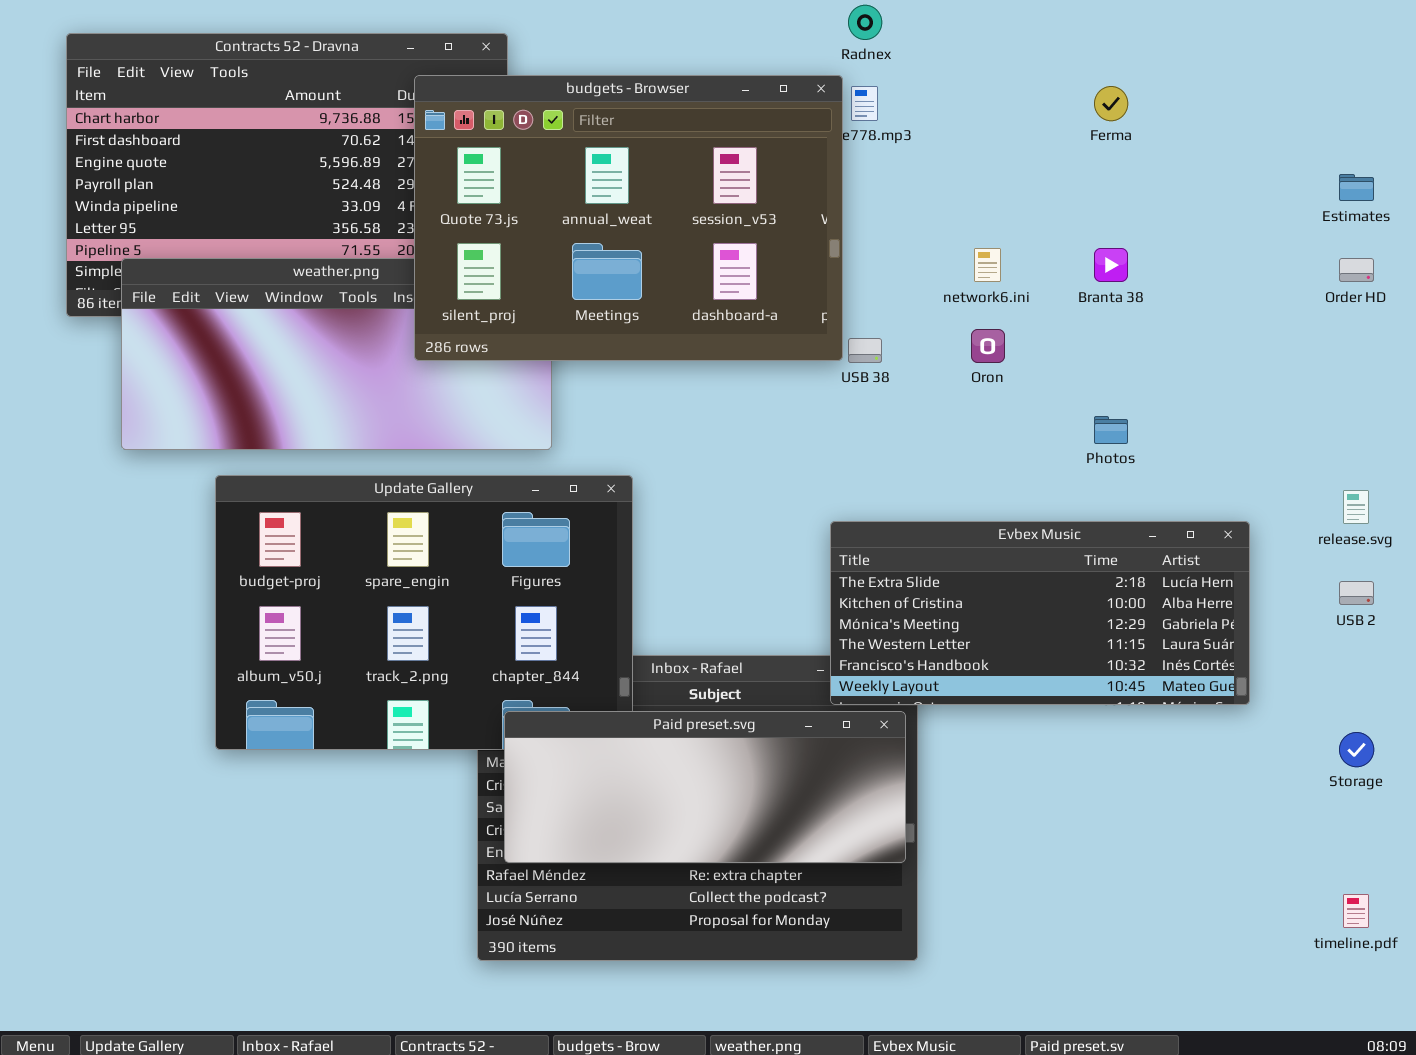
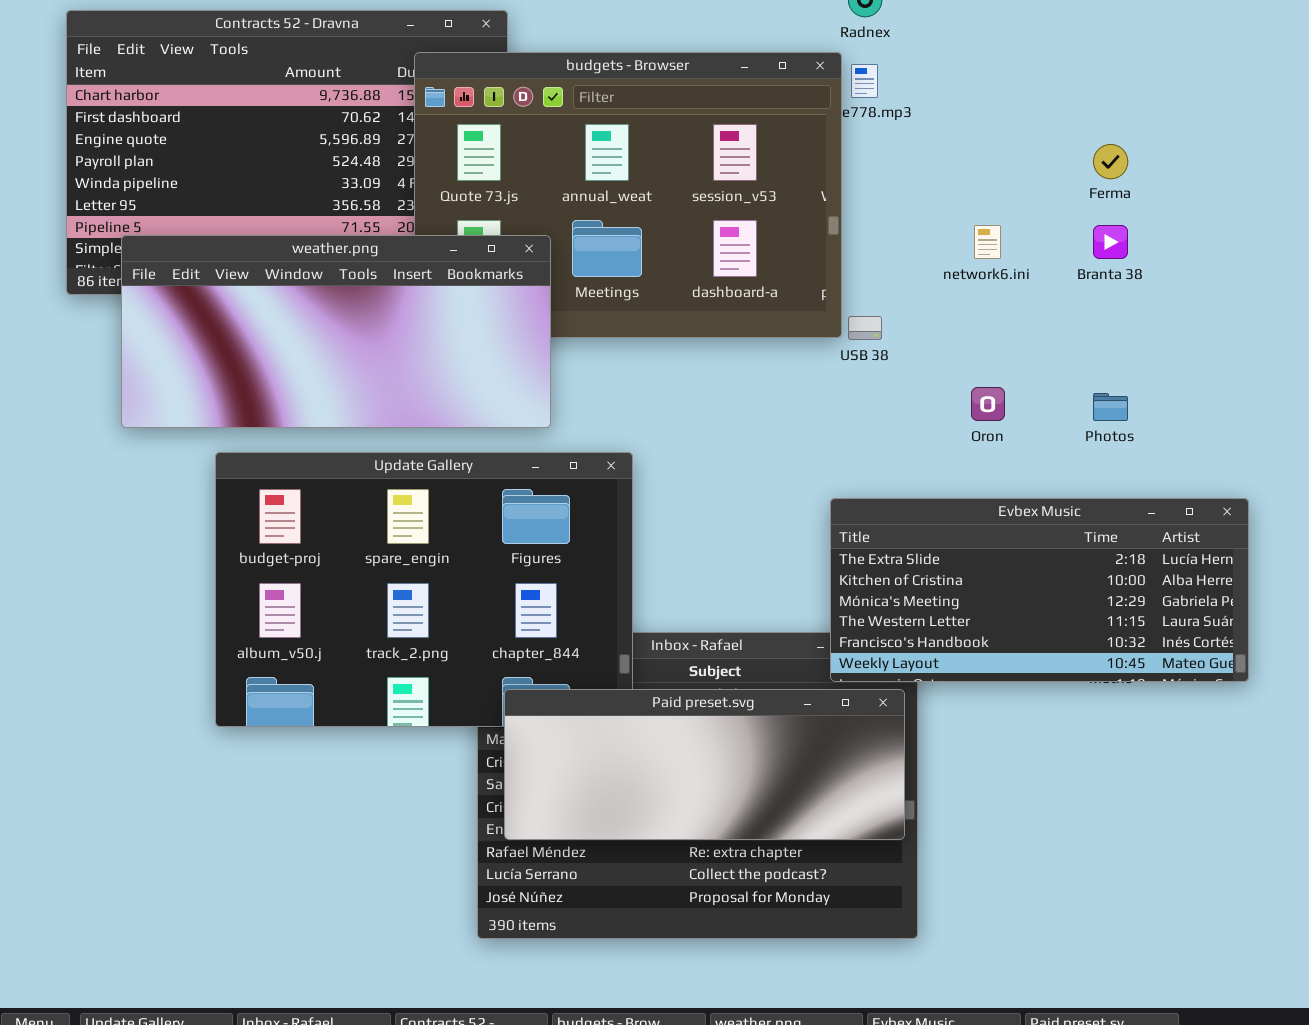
Ferma: [1094,86,1128,121] -> [1093,144,1128,179], moved
weather.png: [121,258,552,450] -> [121,235,551,428], raised
Oron: [971,329,1005,363] -> [971,387,1005,421], moved

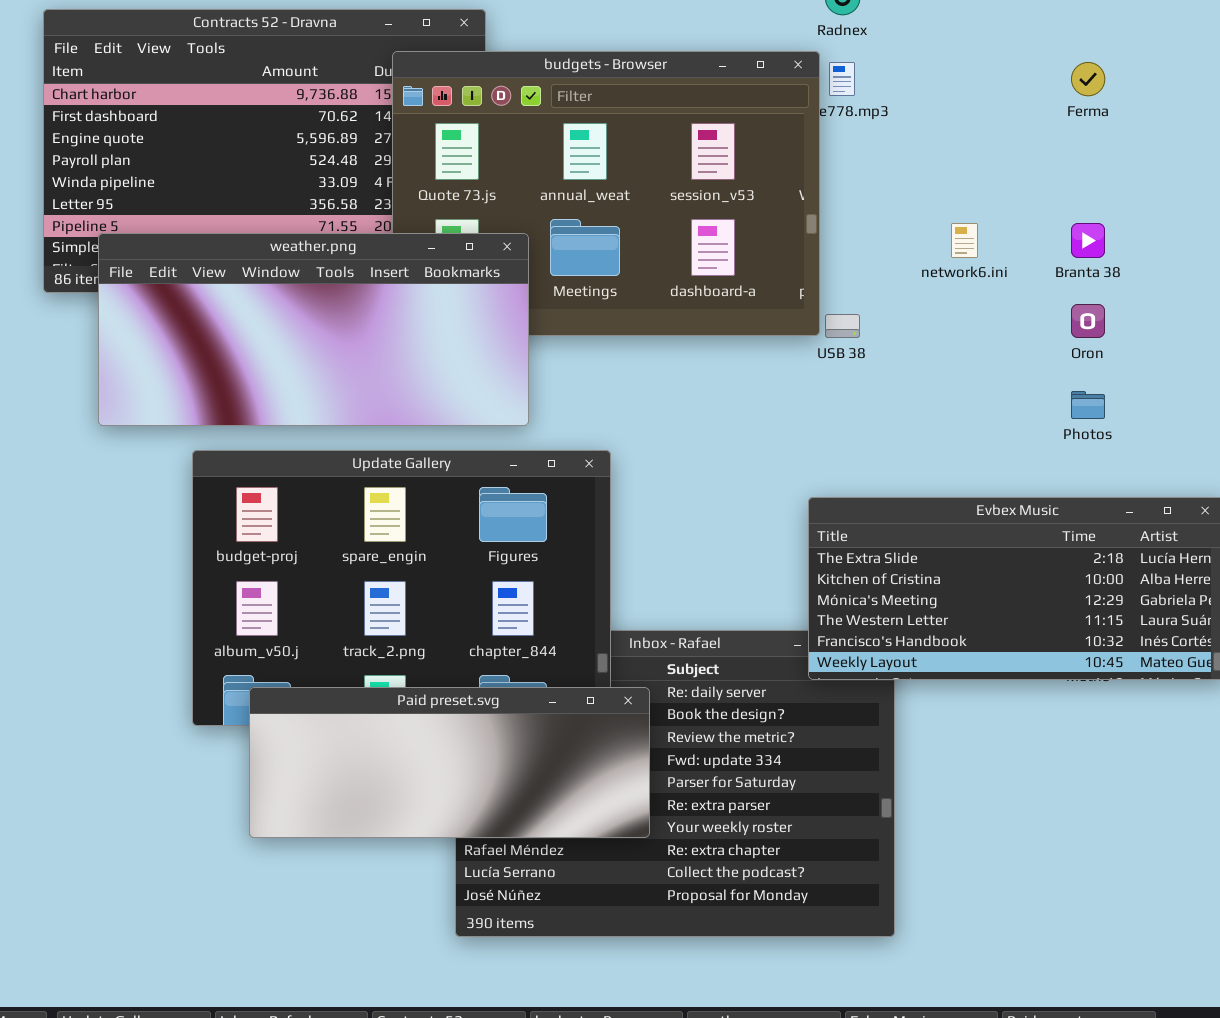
Ferma: [1093,144,1128,179] -> [1071,62,1105,96], moved
Oron: [971,387,1005,421] -> [1071,304,1105,338], moved
Paid preset.svg: [504,689,905,840] -> [249,687,650,838], moved

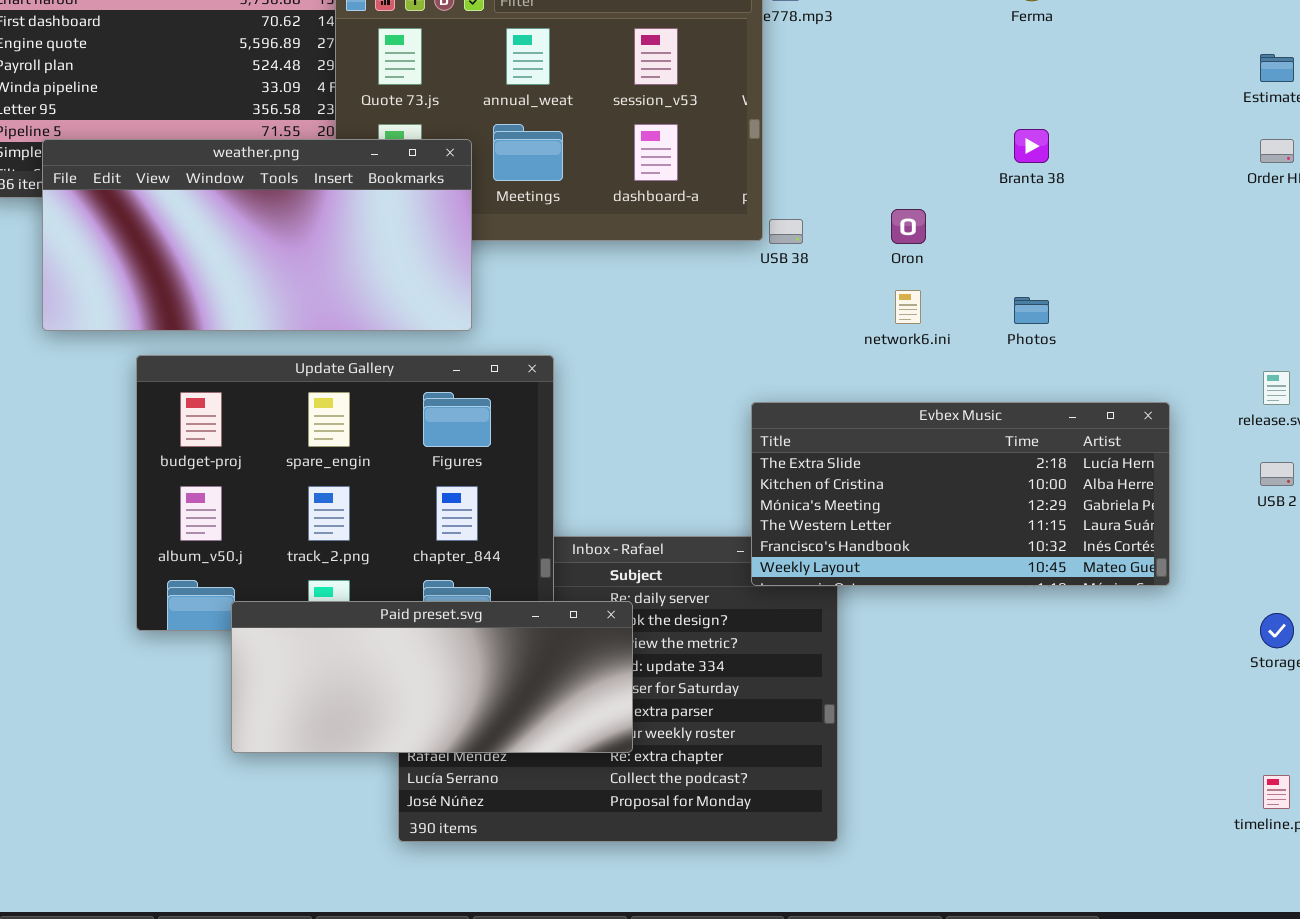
network6.ini: [951,223,978,258] -> [895,290,921,324], moved
Oron: [1071,304,1105,338] -> [891,209,926,244], moved
Paid preset.svg: [249,687,650,838] -> [231,601,633,753], moved

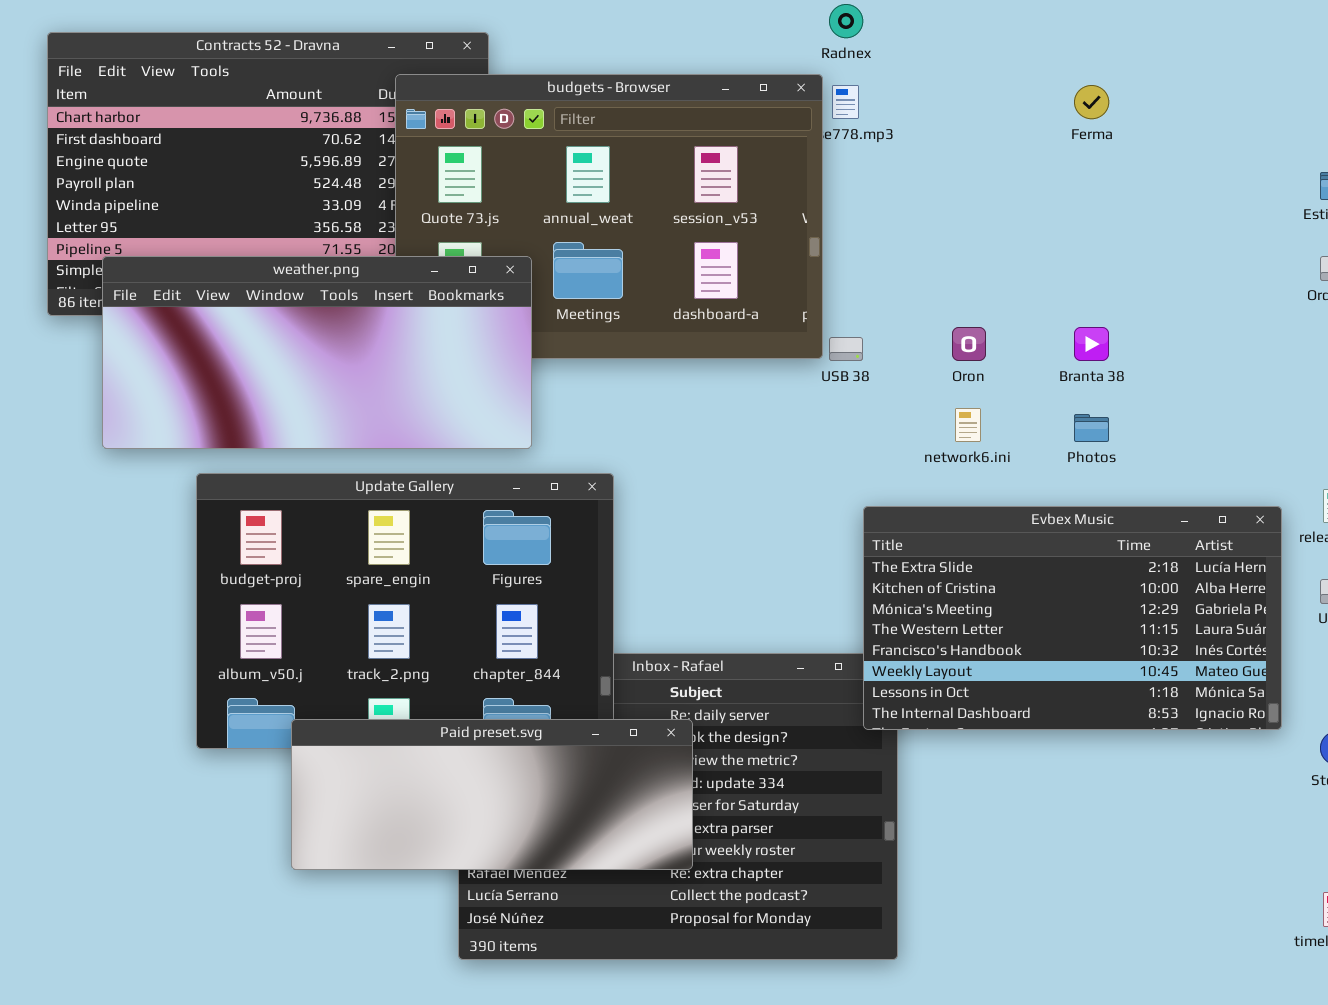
Branta 38: [1014,129,1049,163] -> [1074,327,1109,361], moved
Evbex Music: [751,402,1170,586] -> [863,506,1282,730], moved, resized

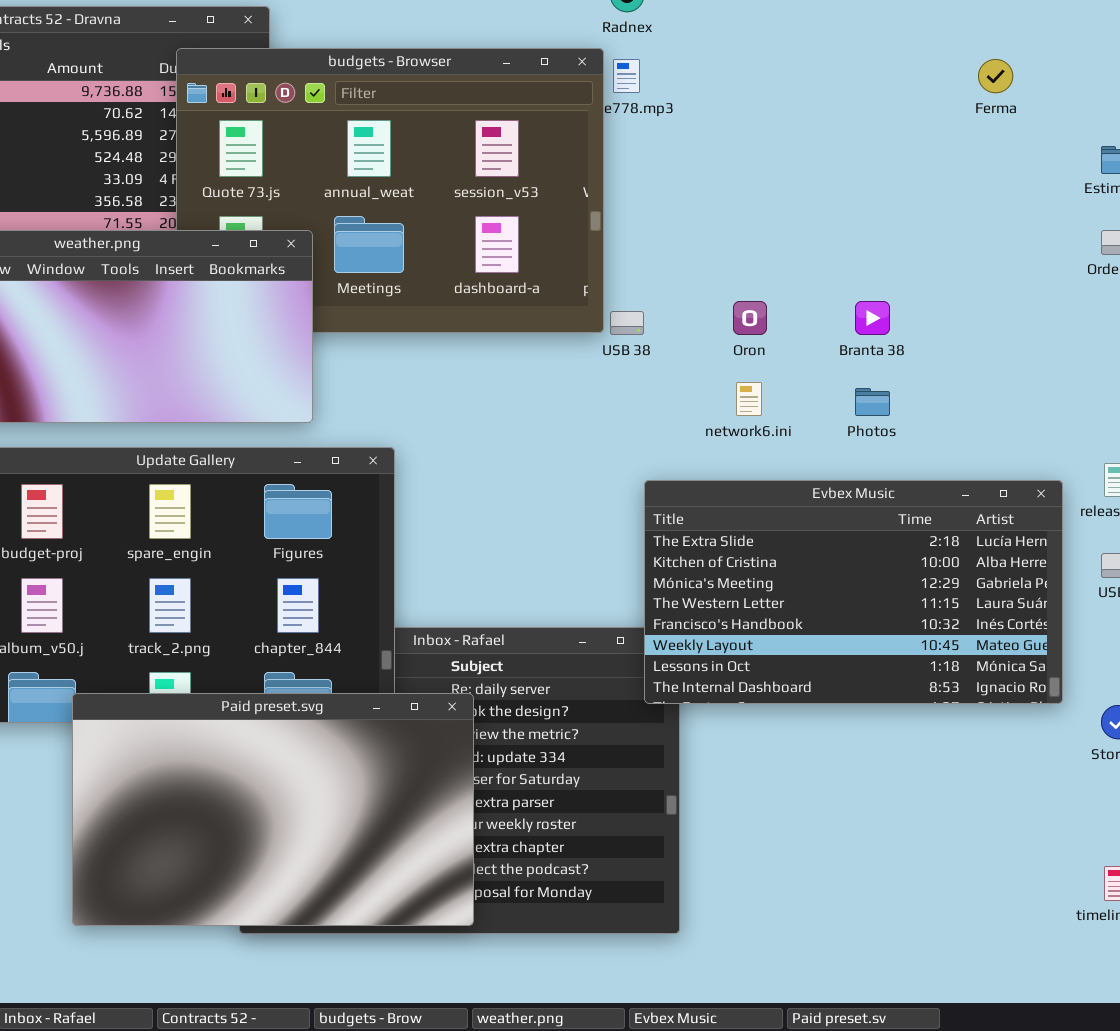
Ferma: [1074,85,1109,119] -> [978,59,1013,93], moved
Paid preset.svg: [291,719,693,870] -> [72,693,474,926], resized

